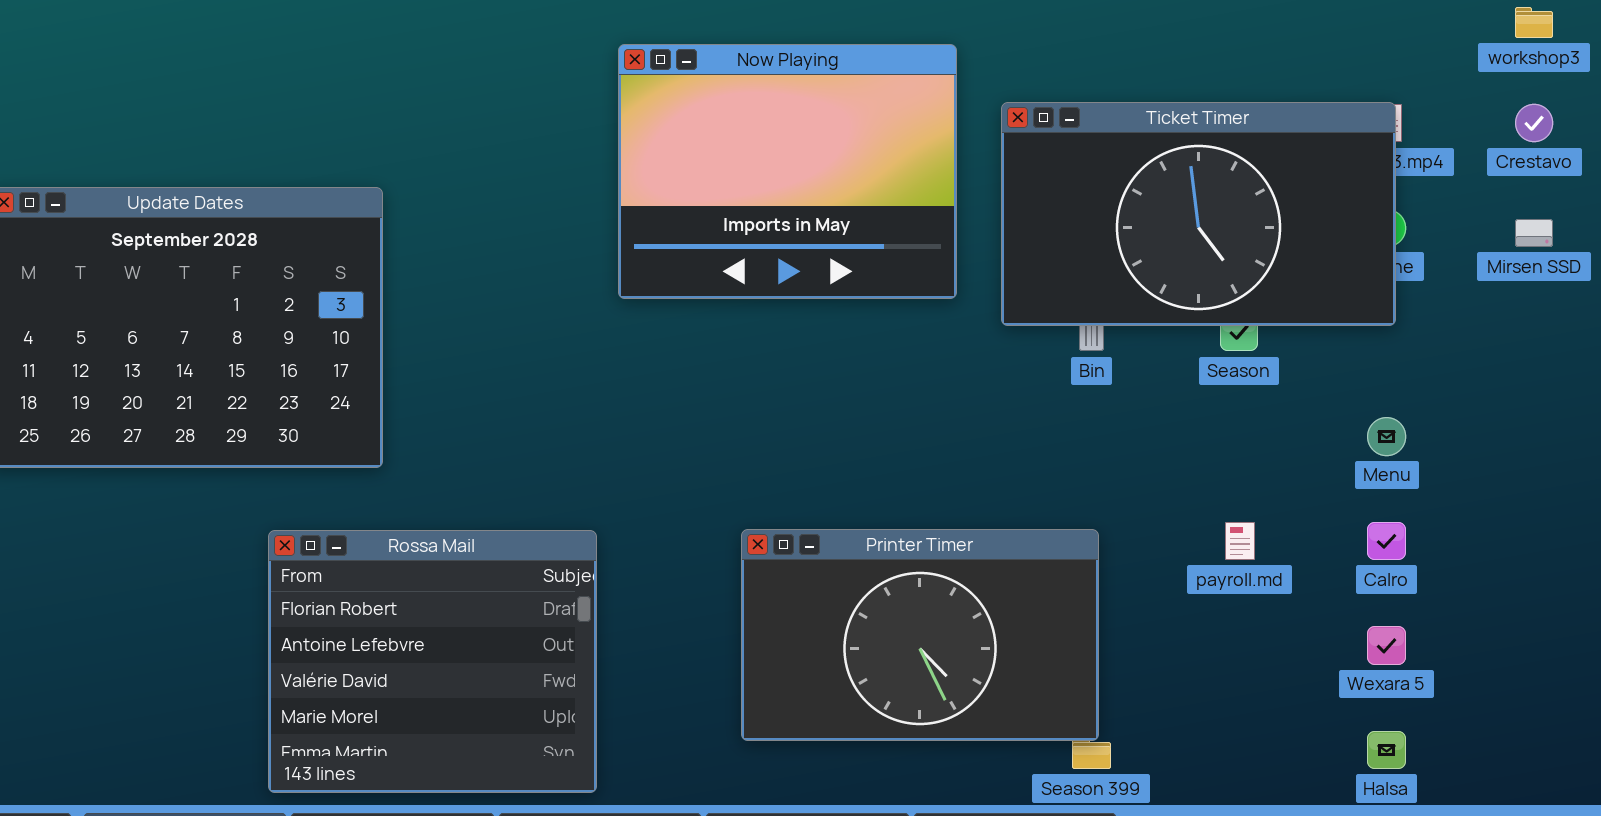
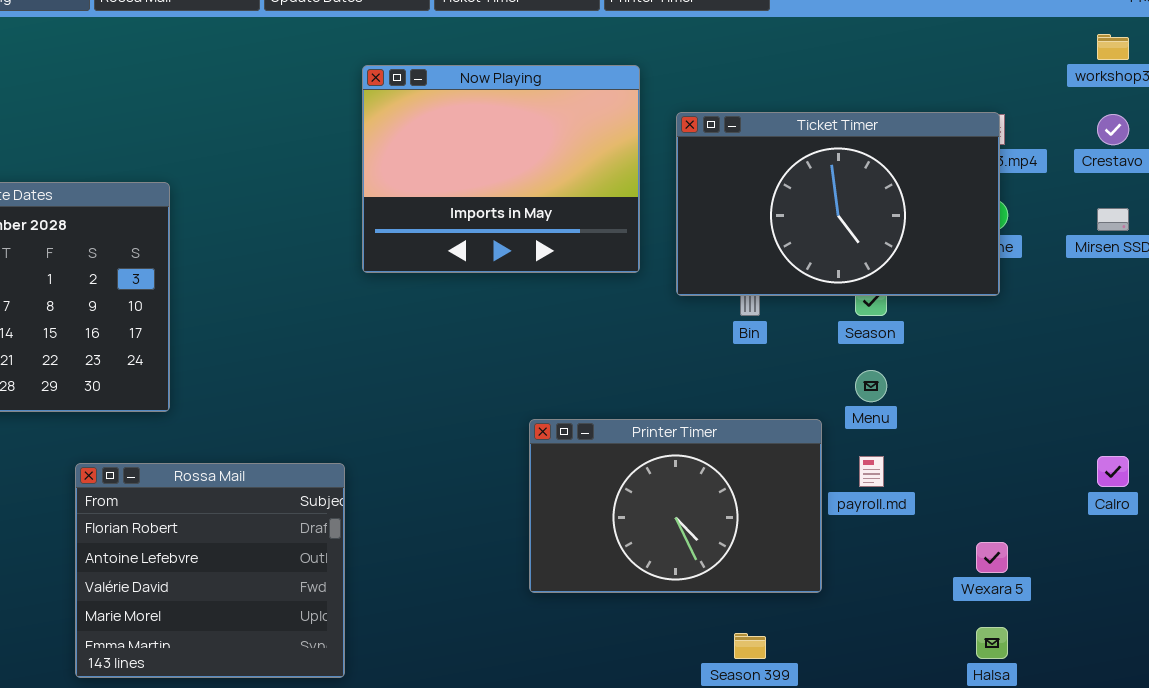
Menu: [1367,417,1406,456] -> [855,370,887,402], moved
Calro: [1367,522,1406,560] -> [1097,456,1129,487], moved
Printer Timer: [741,529,1099,741] -> [529,419,822,593], moved

